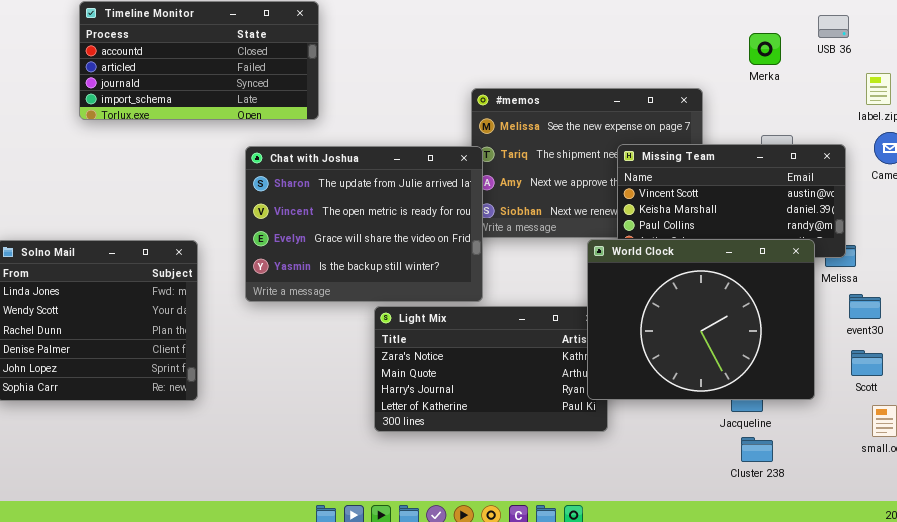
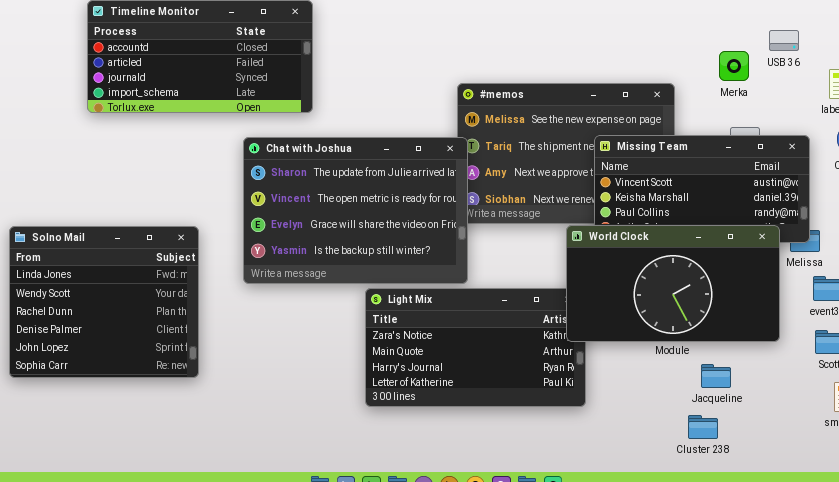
USB 36: [818,15,849,38] -> [769,30,799,51], moved
Merka: [749,33,781,65] -> [719,51,749,81], moved
World Clock: [587,239,815,400] -> [566,225,780,342], resized
Cluster 238: [741,437,773,462] -> [688,415,718,439], moved

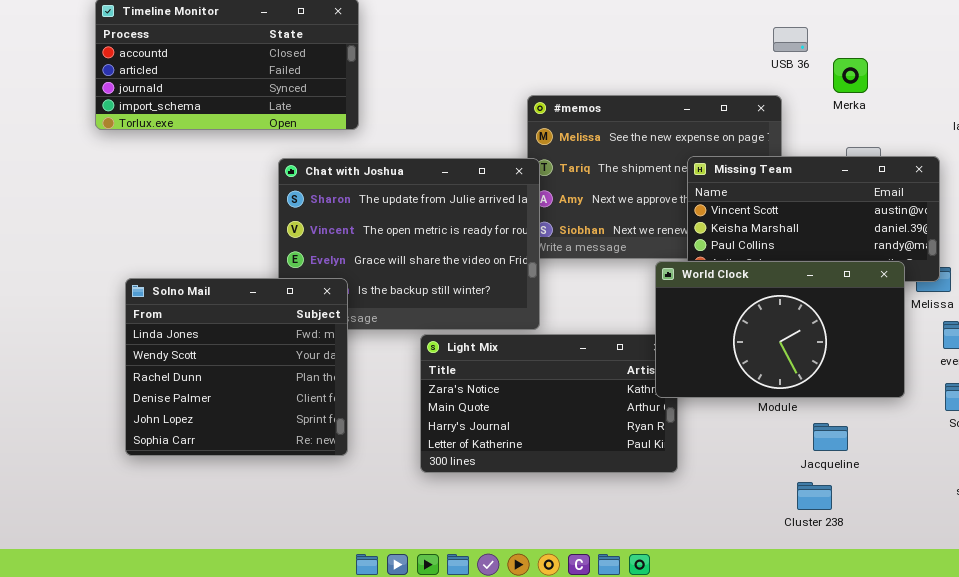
USB 36: [769,30,799,51] -> [773,27,808,52], moved
Solno Mail: [9,226,199,378] -> [125,278,348,456], moved

